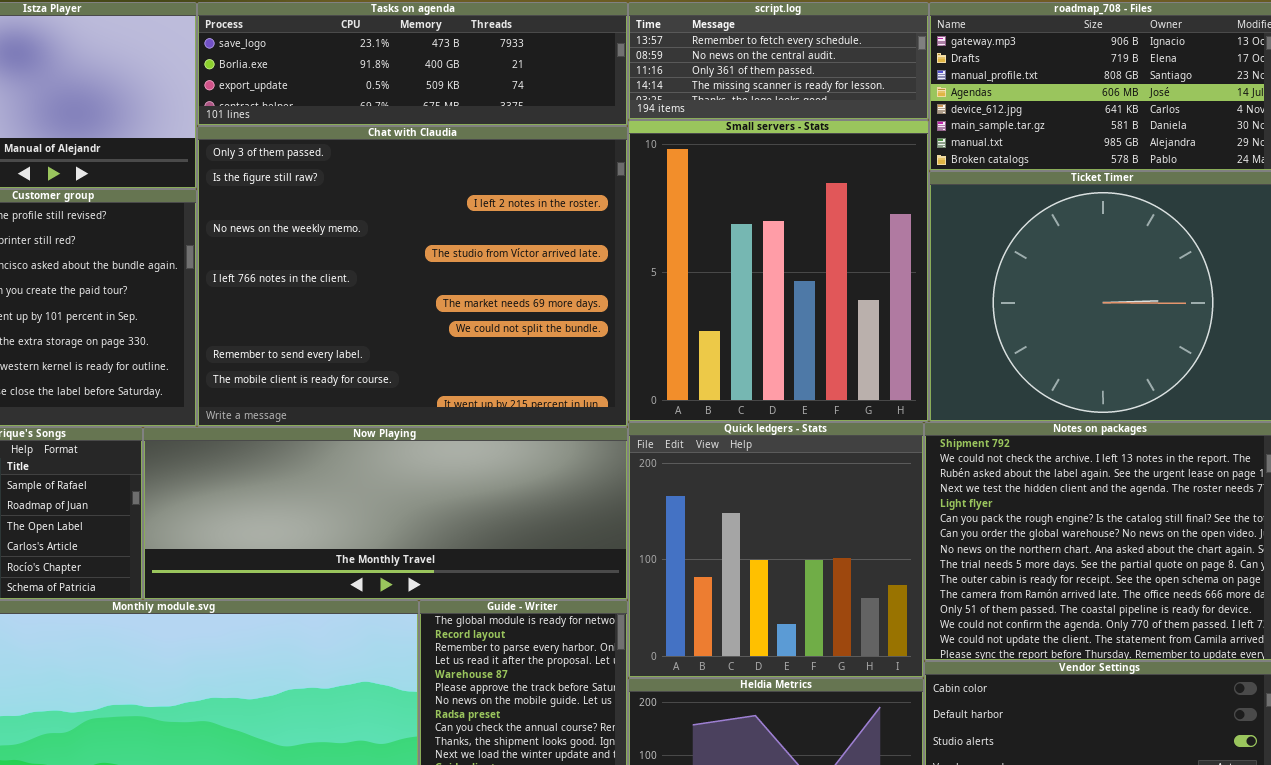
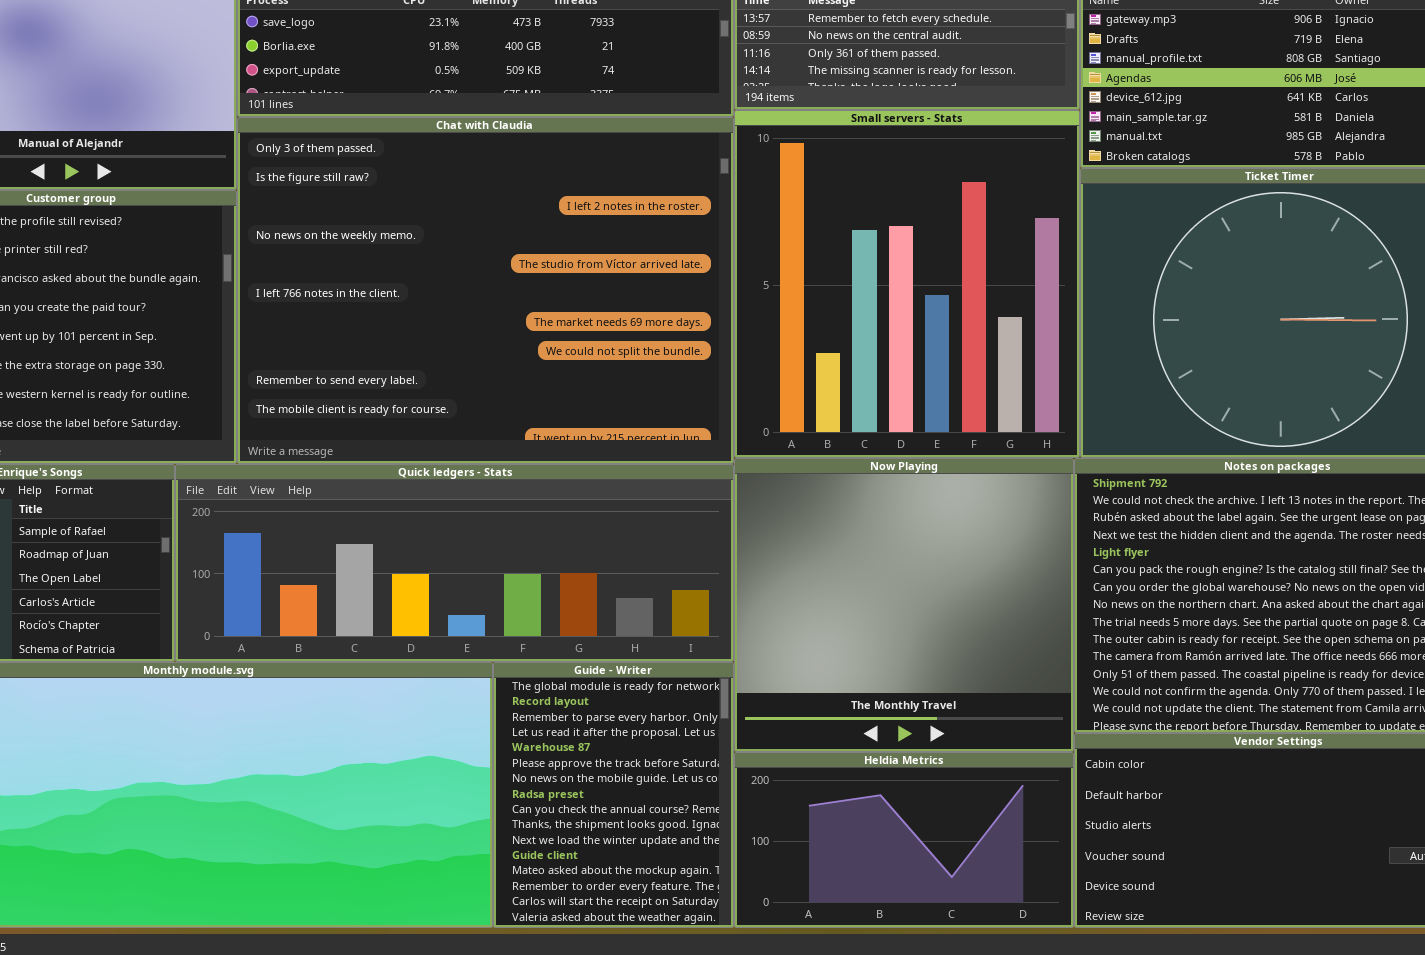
Quick ledgers - Stats: [628,422,924,678] -> [175,464,734,662], moved, resized
Now Playing: [143,427,628,600] -> [734,458,1074,752], moved, resized

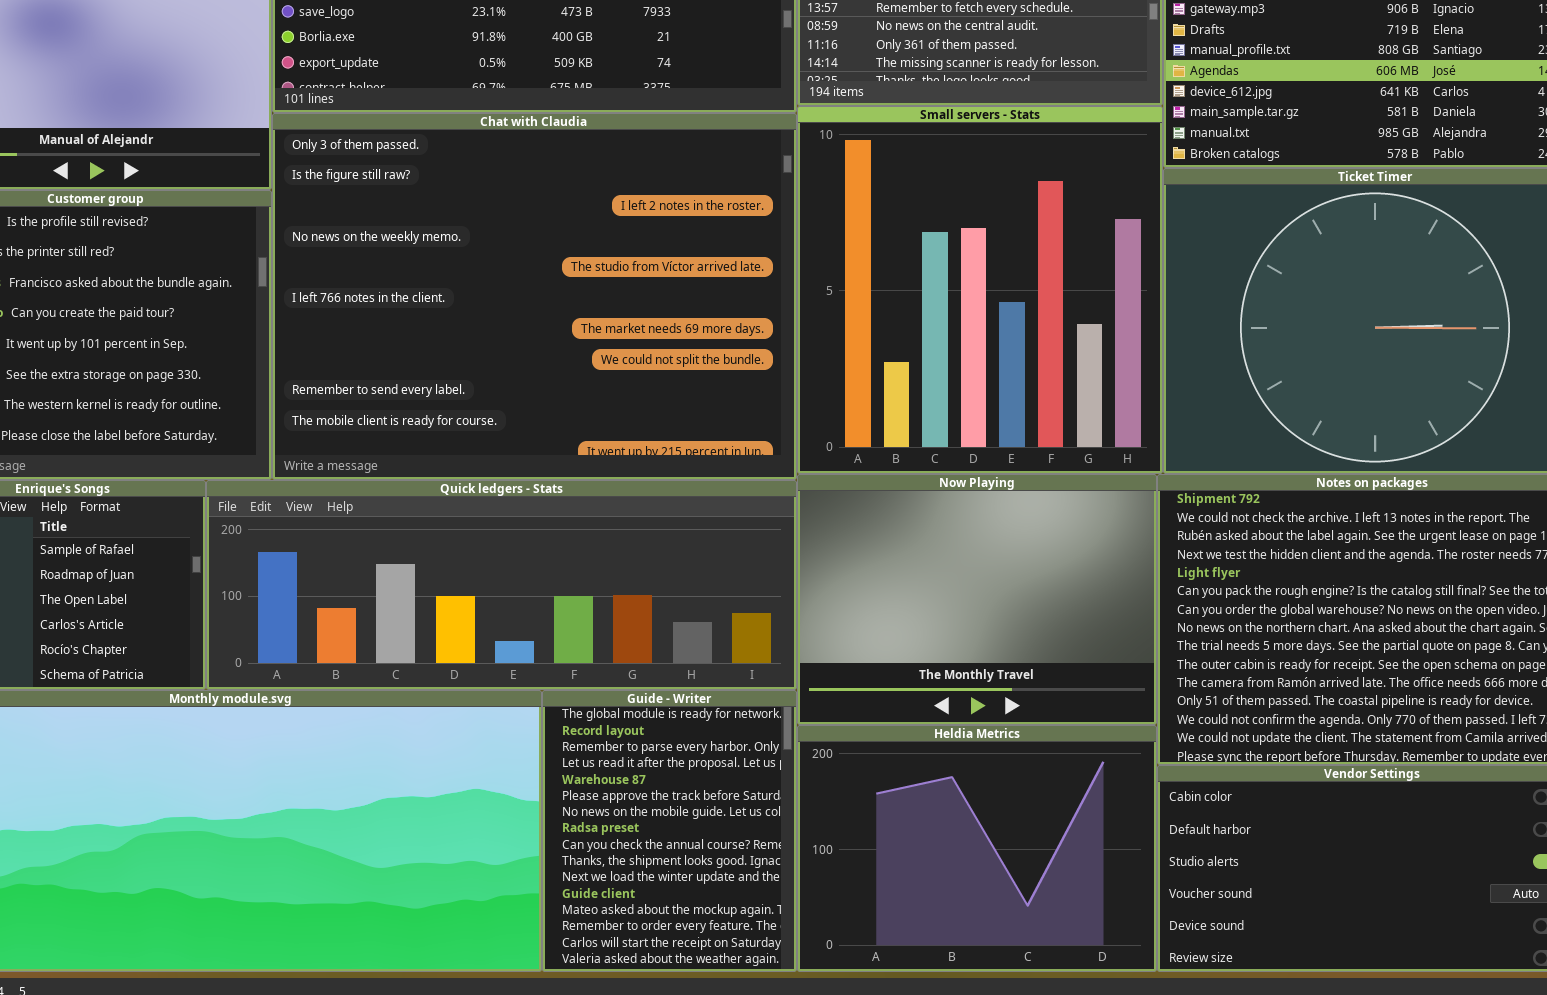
Now Playing: [734,458,1074,752] -> [797,474,1157,725], resized
Heldia Metrics: [734,752,1074,928] -> [797,725,1157,972], resized

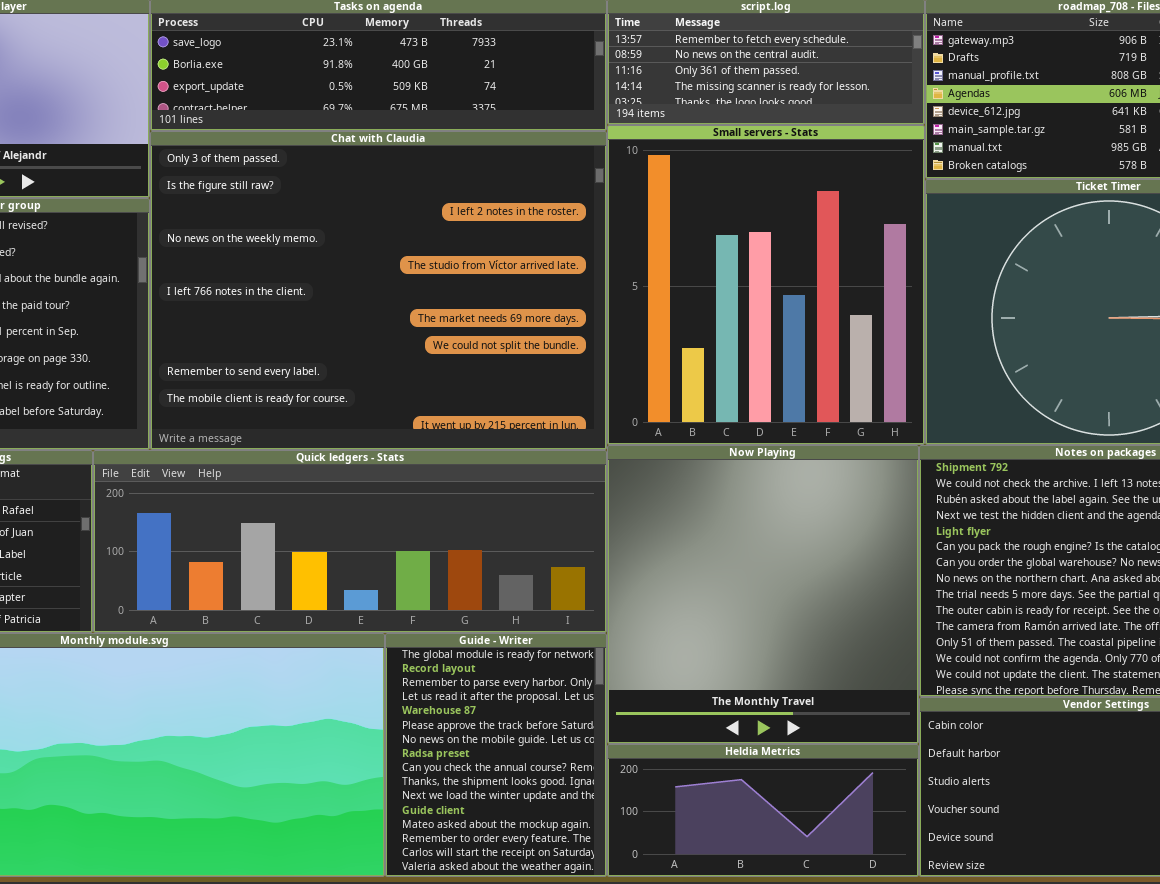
Now Playing: [797,474,1157,725] -> [607,445,919,744], resized
Heldia Metrics: [797,725,1157,972] -> [607,744,919,877], resized

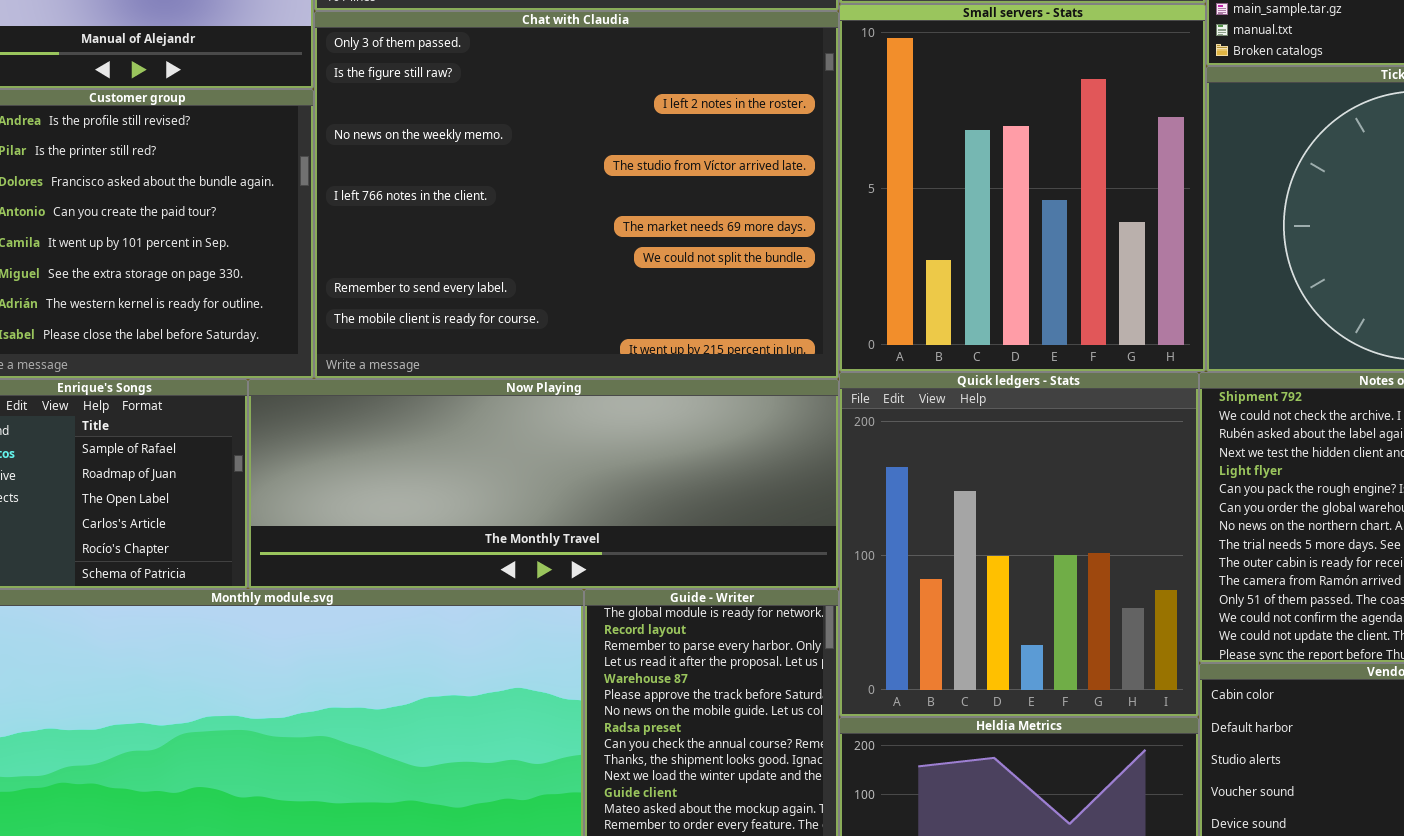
Now Playing: [607,445,919,744] -> [248,379,839,589], moved, resized
Quick ledgers - Stats: [93,450,607,633] -> [839,372,1199,717], moved, resized

